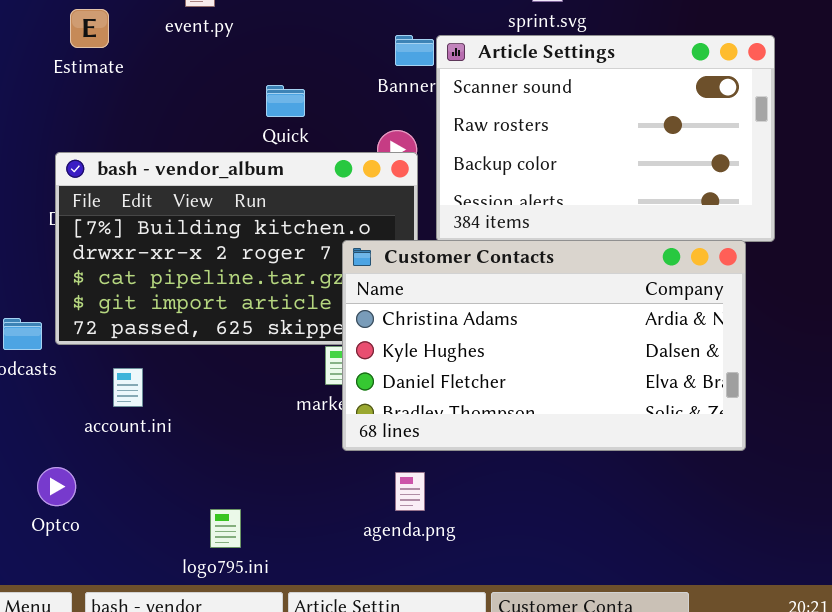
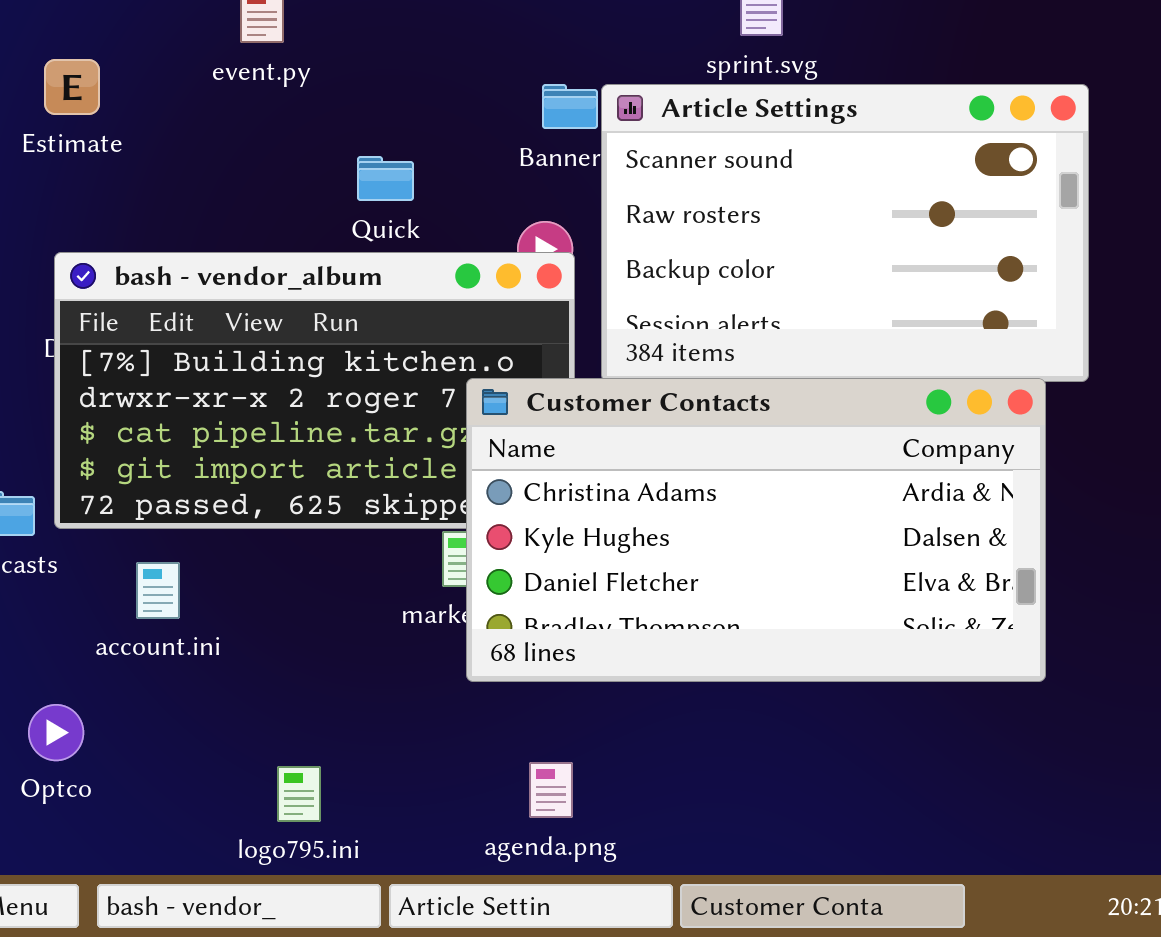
Estimate: [70,9,109,48] -> [44,59,100,115], moved
agenda.png: [395,472,425,511] -> [529,762,573,818], moved

